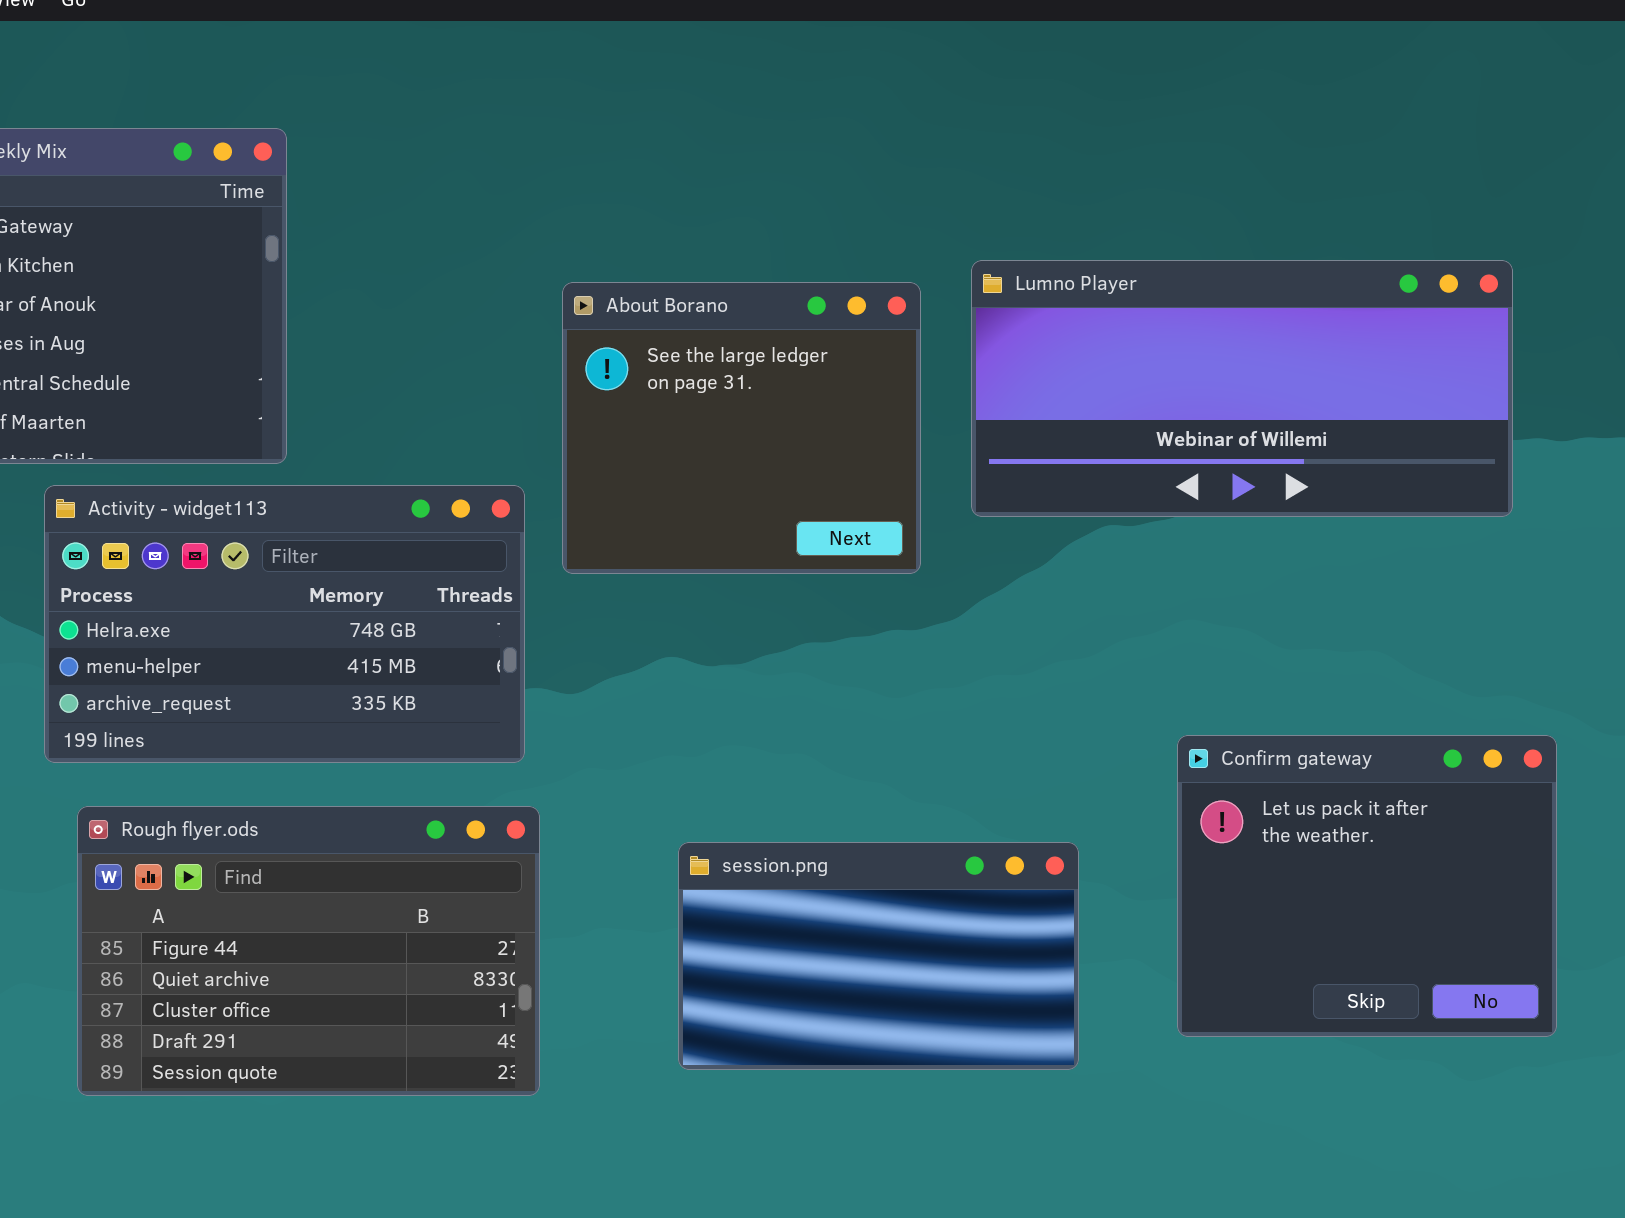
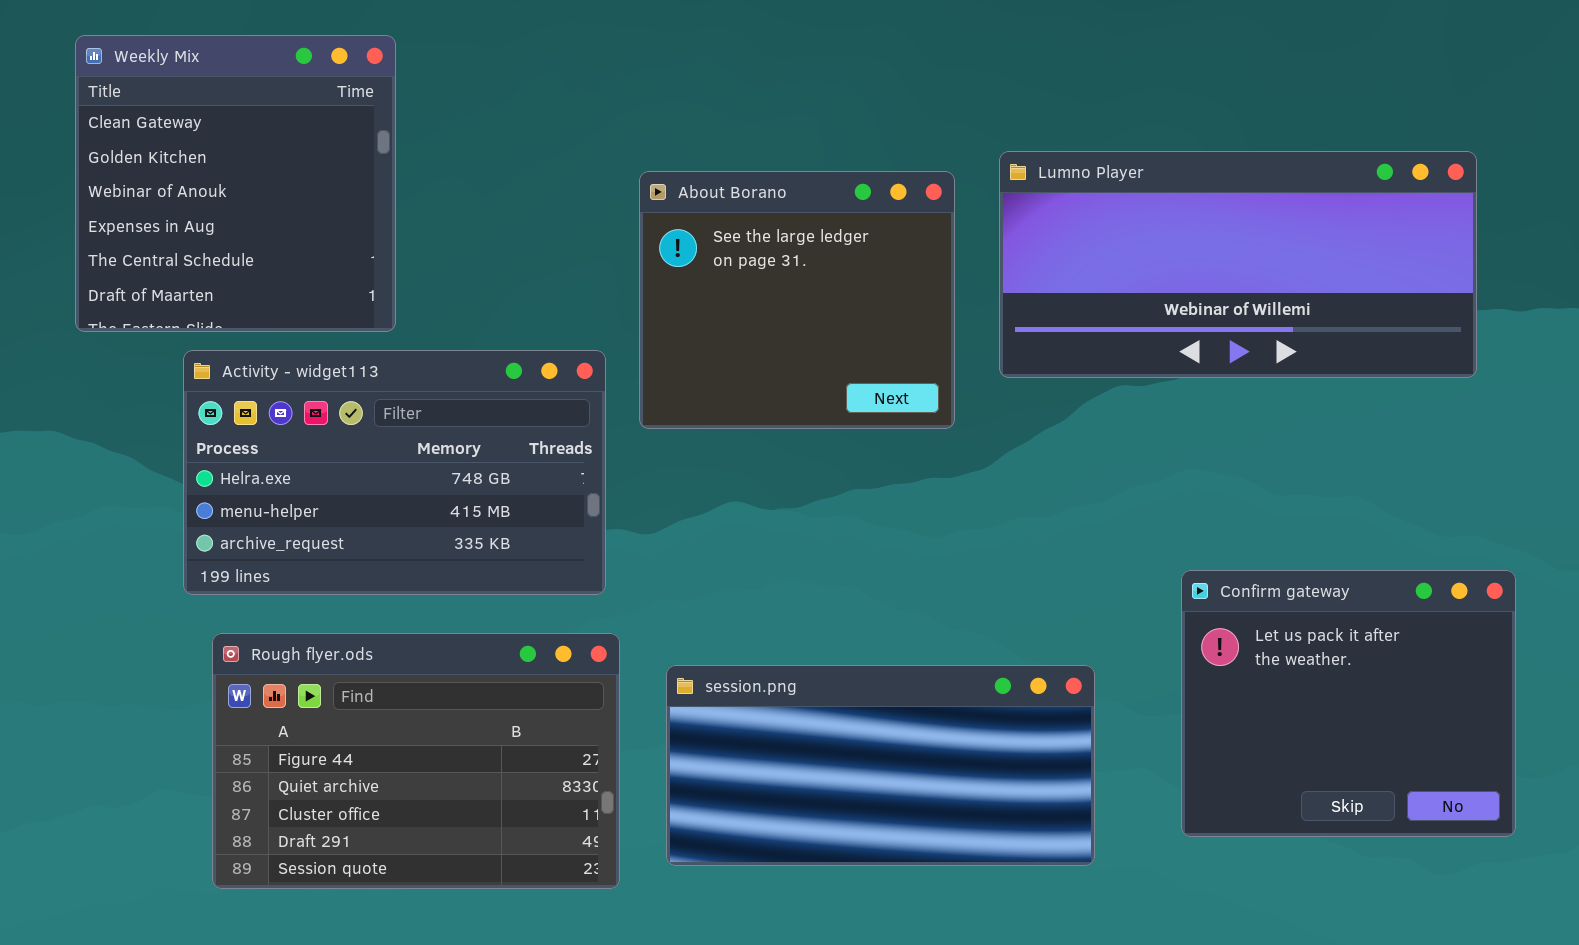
session.png: [678,842,1079,1070] -> [666,665,1095,866], resized

